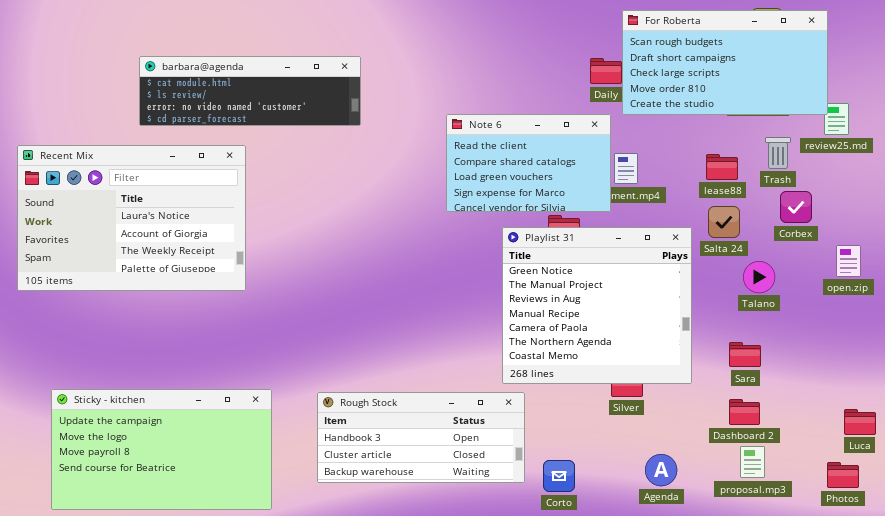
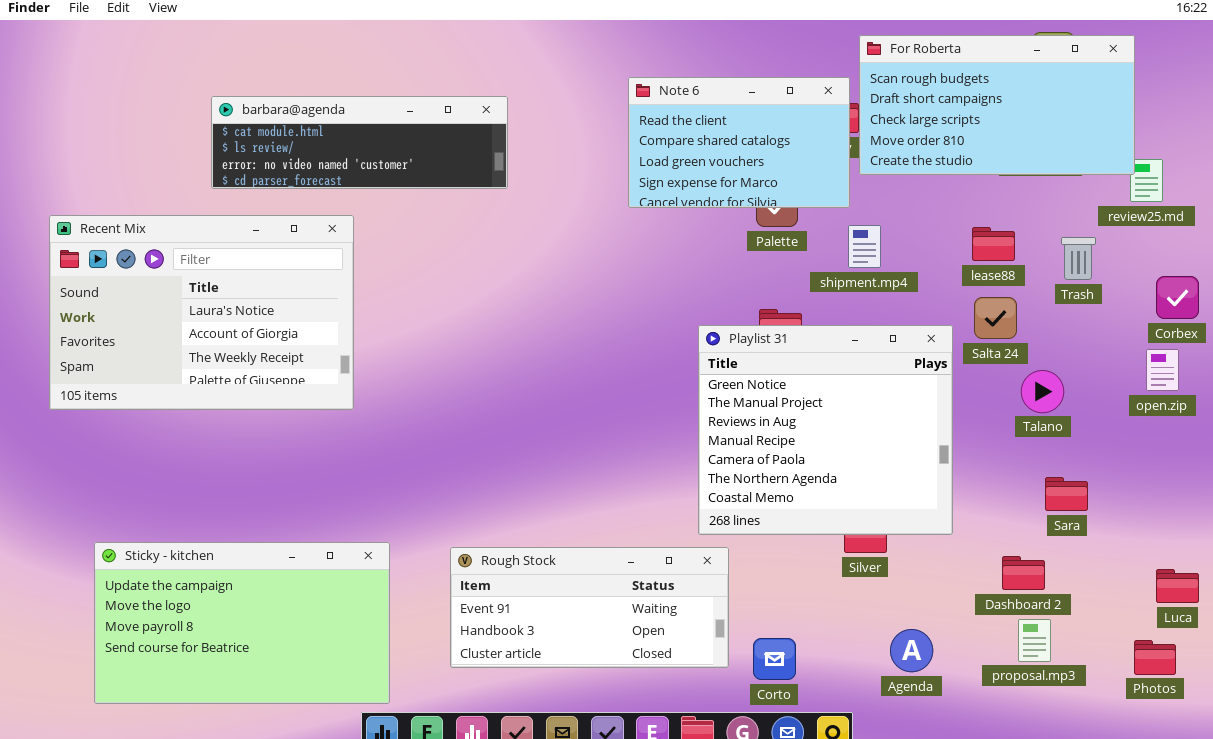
Note 6: [446,114,611,212] -> [628,77,850,208], moved
Trash: [765,137,791,169] -> [1061,237,1096,280], moved
Corbex: [780,191,812,223] -> [1156,276,1199,319], moved
Sara: [729,342,761,367] -> [1045,477,1088,511], moved
Rough Stock: [317,392,525,483] -> [450,547,729,668], scrolled up 1 row

